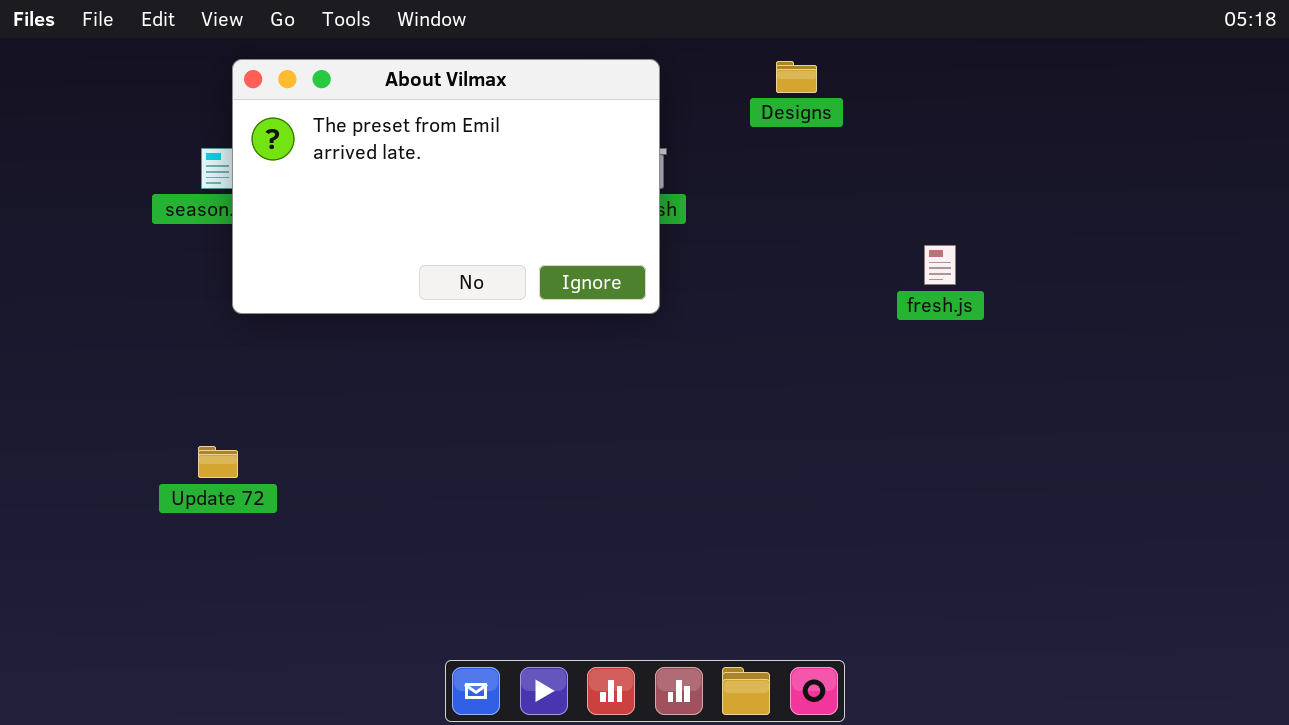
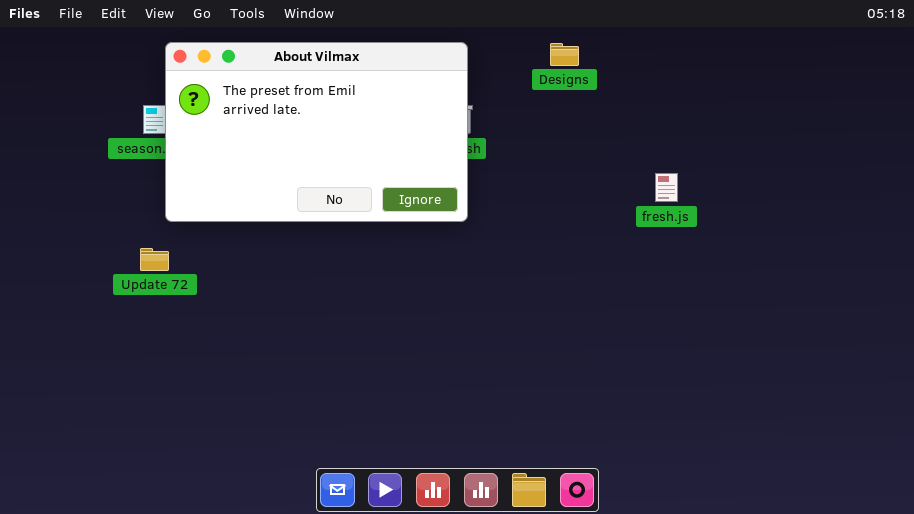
Update 72: [198,446,238,478] -> [140,248,169,271], moved

